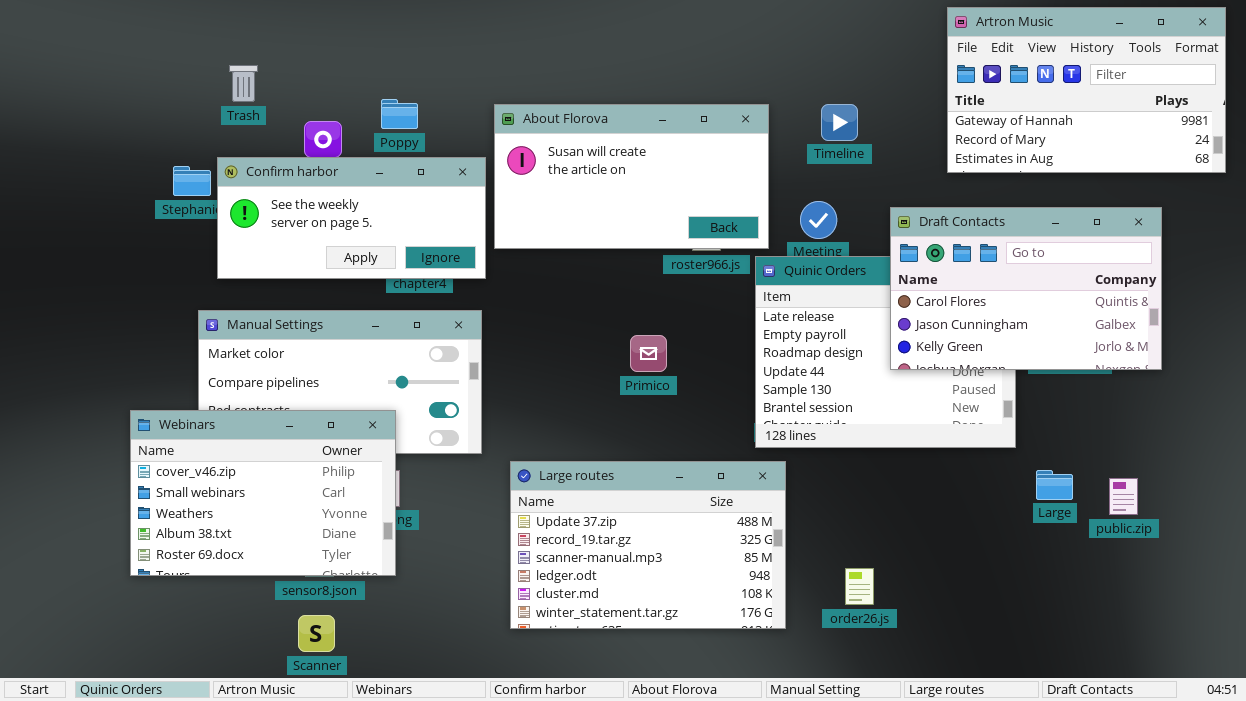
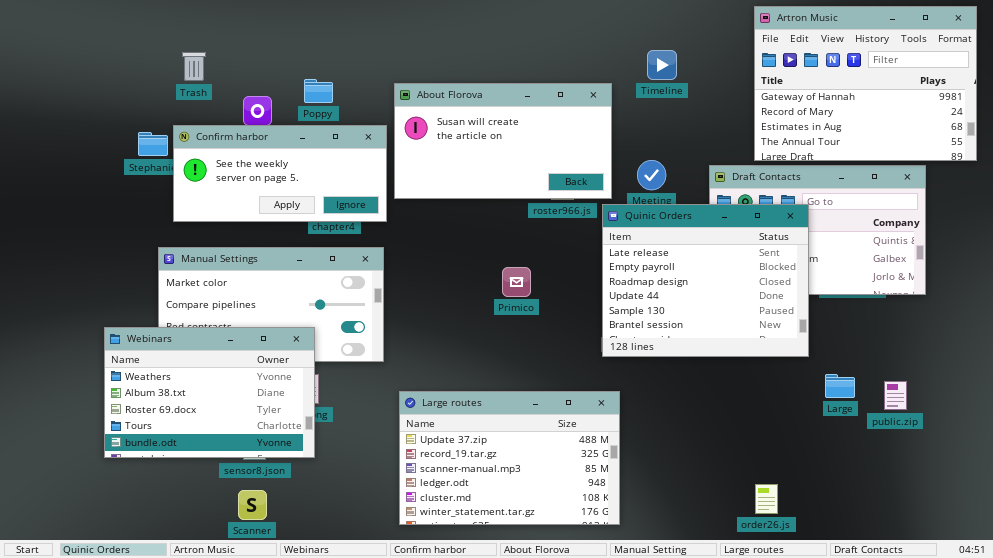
Artron Music: [947,7,1226,173] -> [754,6,977,161], resized
Timeline: [821,104,858,141] -> [647,50,677,80], moved
Quinic Orders: [755,256,1016,448] -> [602,204,809,357], raised
Webinars: [130,410,396,576] -> [104,327,315,458], scrolled down 2 rows
Large routes: [510,461,786,629] -> [399,391,620,525], moved
order26.js: [845,568,874,605] -> [755,484,778,514], moved

